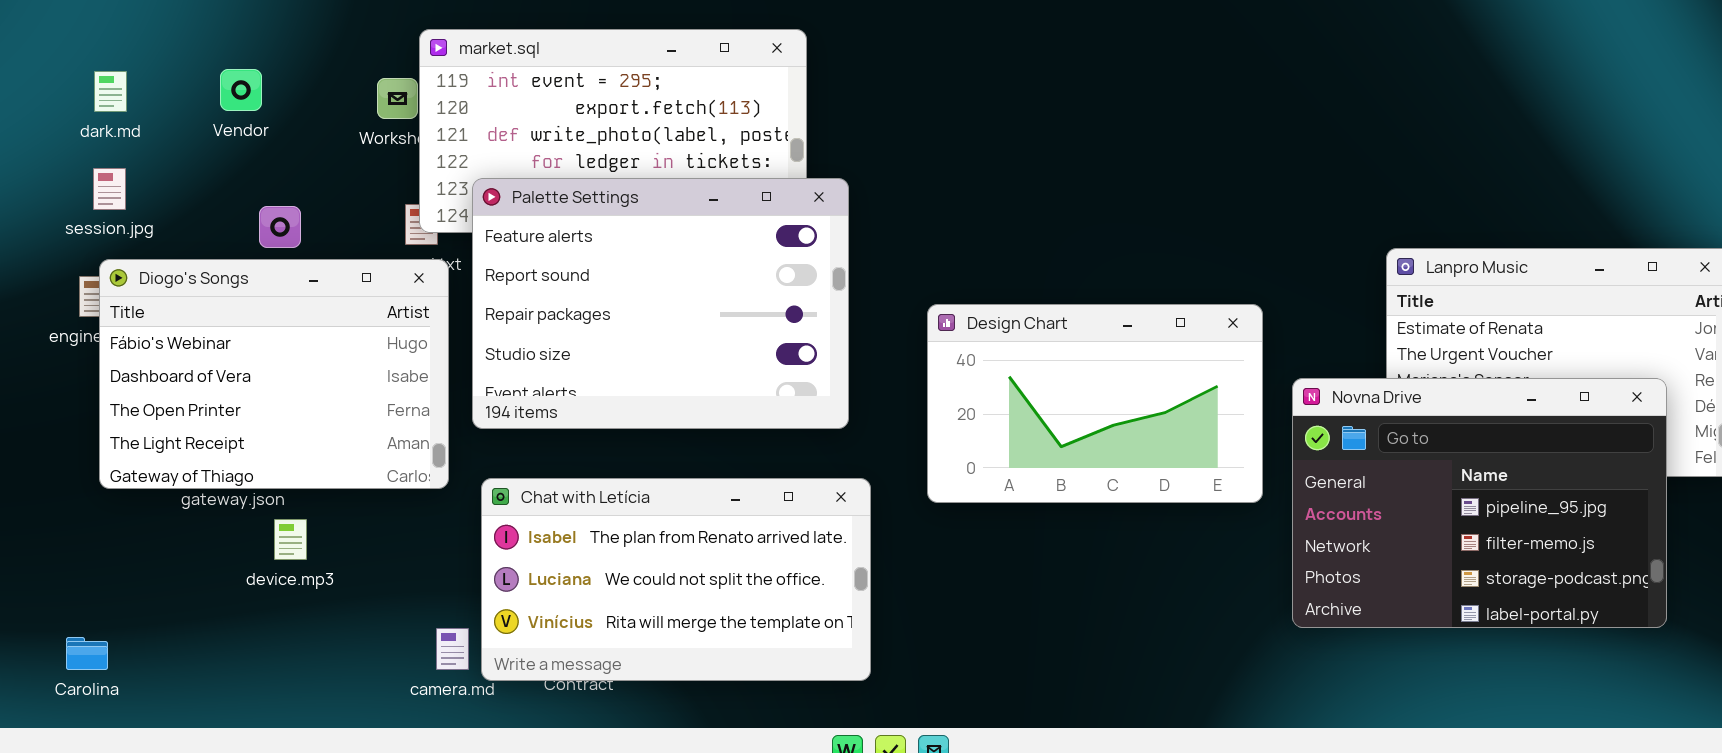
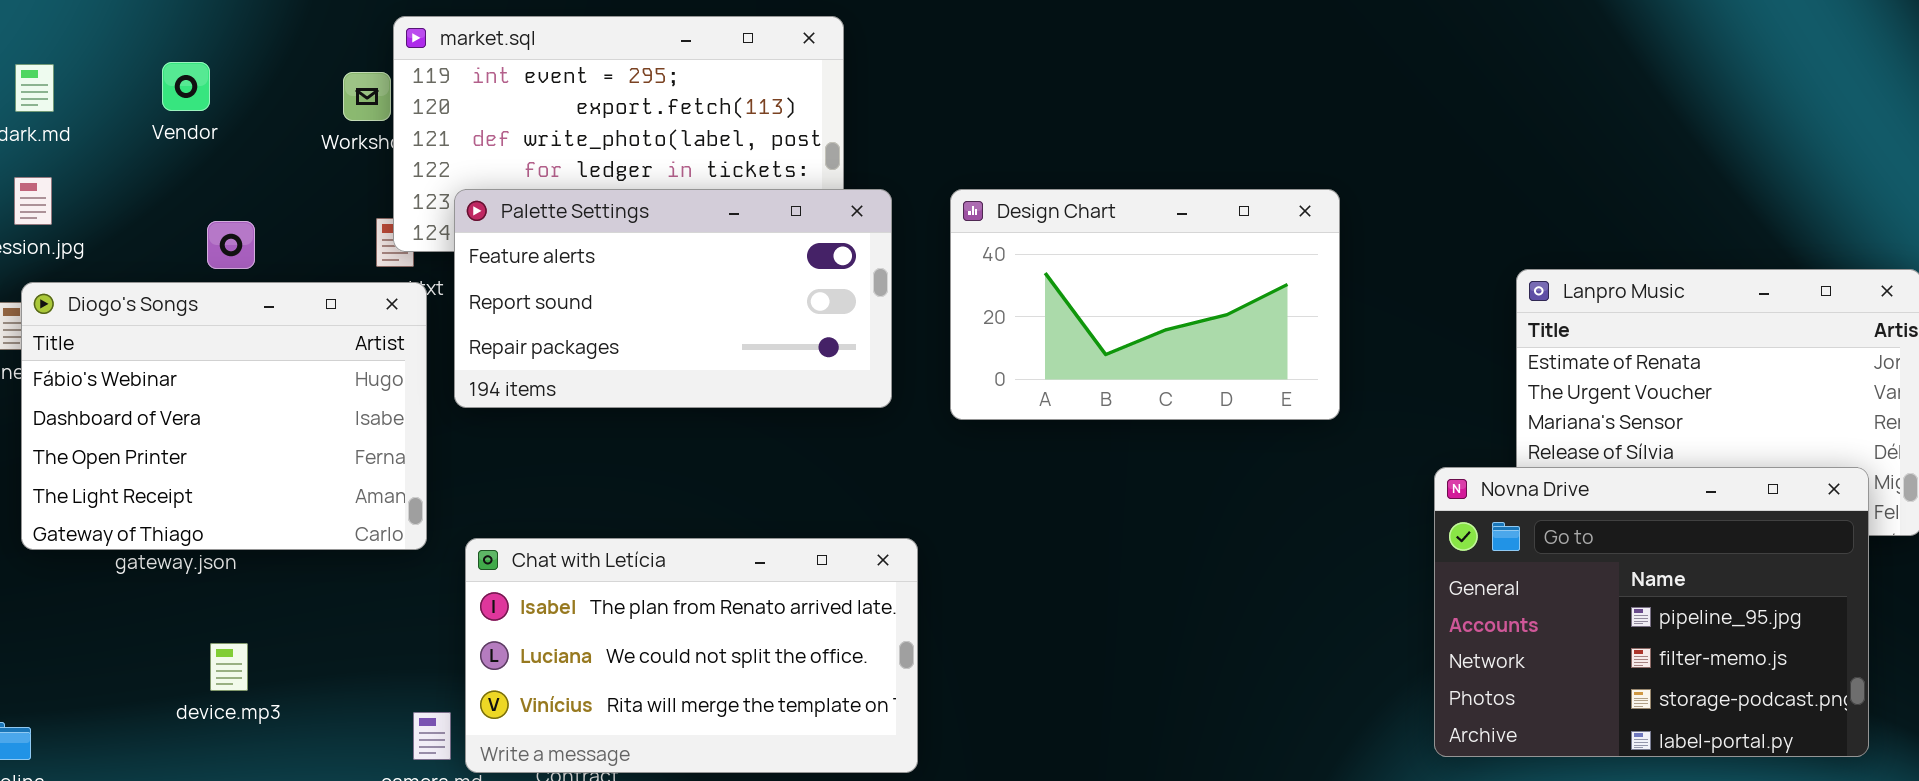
Palette Settings: [472,178,849,429] -> [454,189,892,408], resized
Design Chart: [927,304,1263,503] -> [950,189,1340,420], moved
Novna Drive: [1292,378,1667,628] -> [1434,467,1869,757], moved
device.mp3: [274,519,307,560] -> [210,643,248,691], moved

